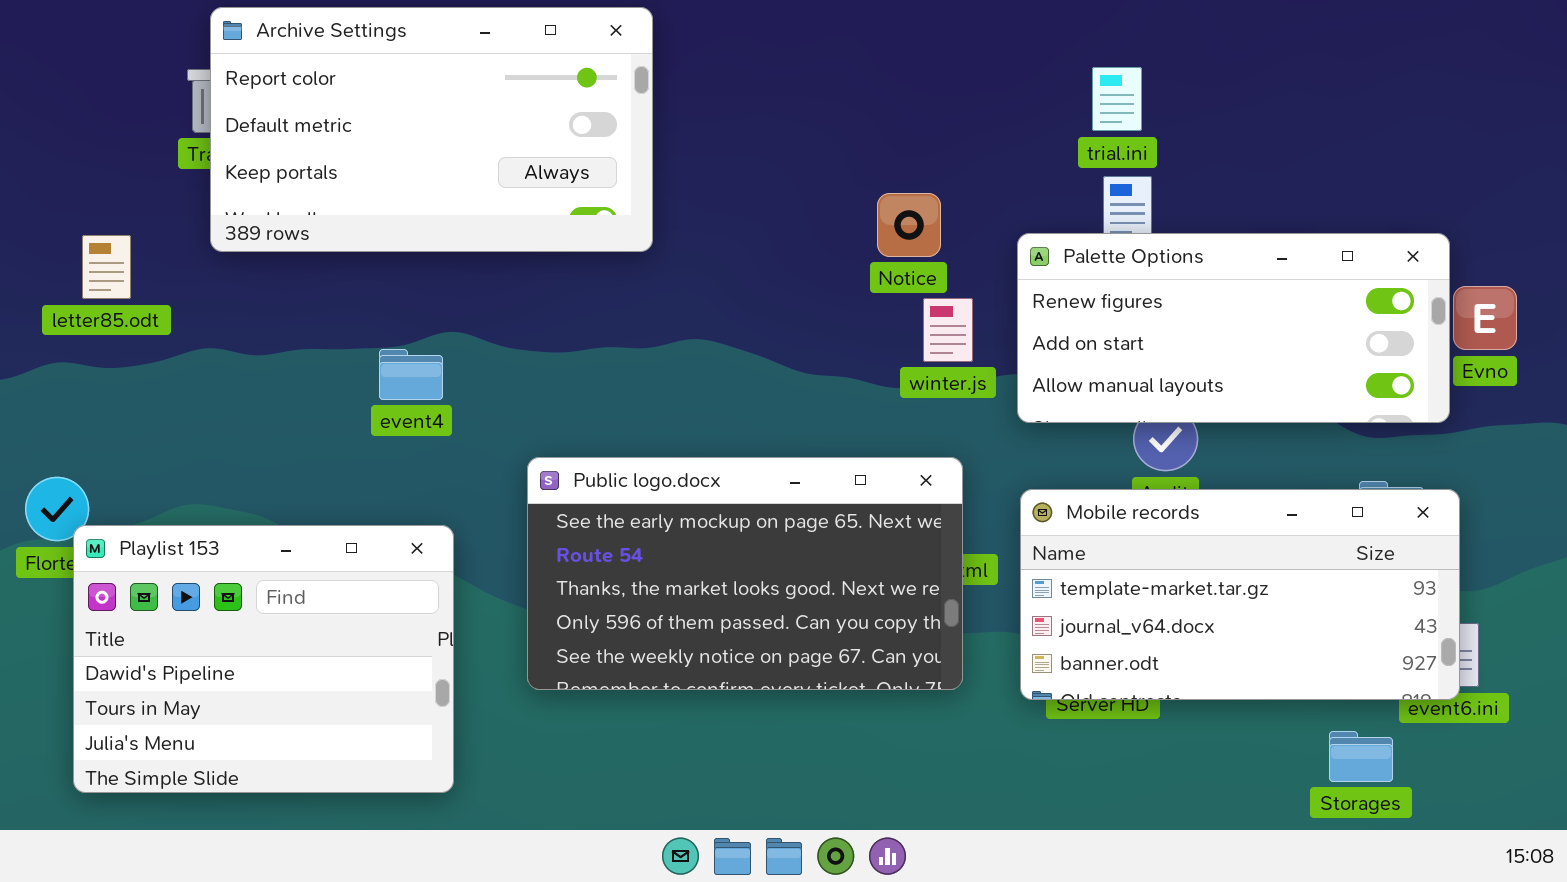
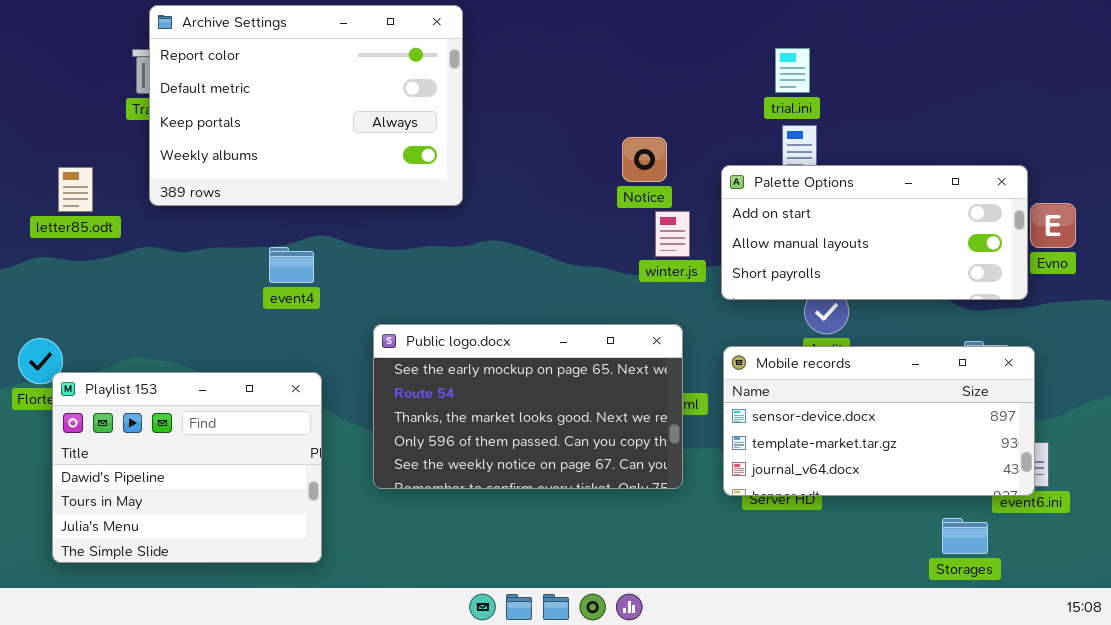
Archive Settings: [210,7,653,252] -> [149,5,463,206], resized
Palette Options: [1017,233,1450,423] -> [721,165,1028,300], scrolled down 1 row
Mobile records: [1020,489,1460,700] -> [723,346,1035,496], scrolled up 1 row

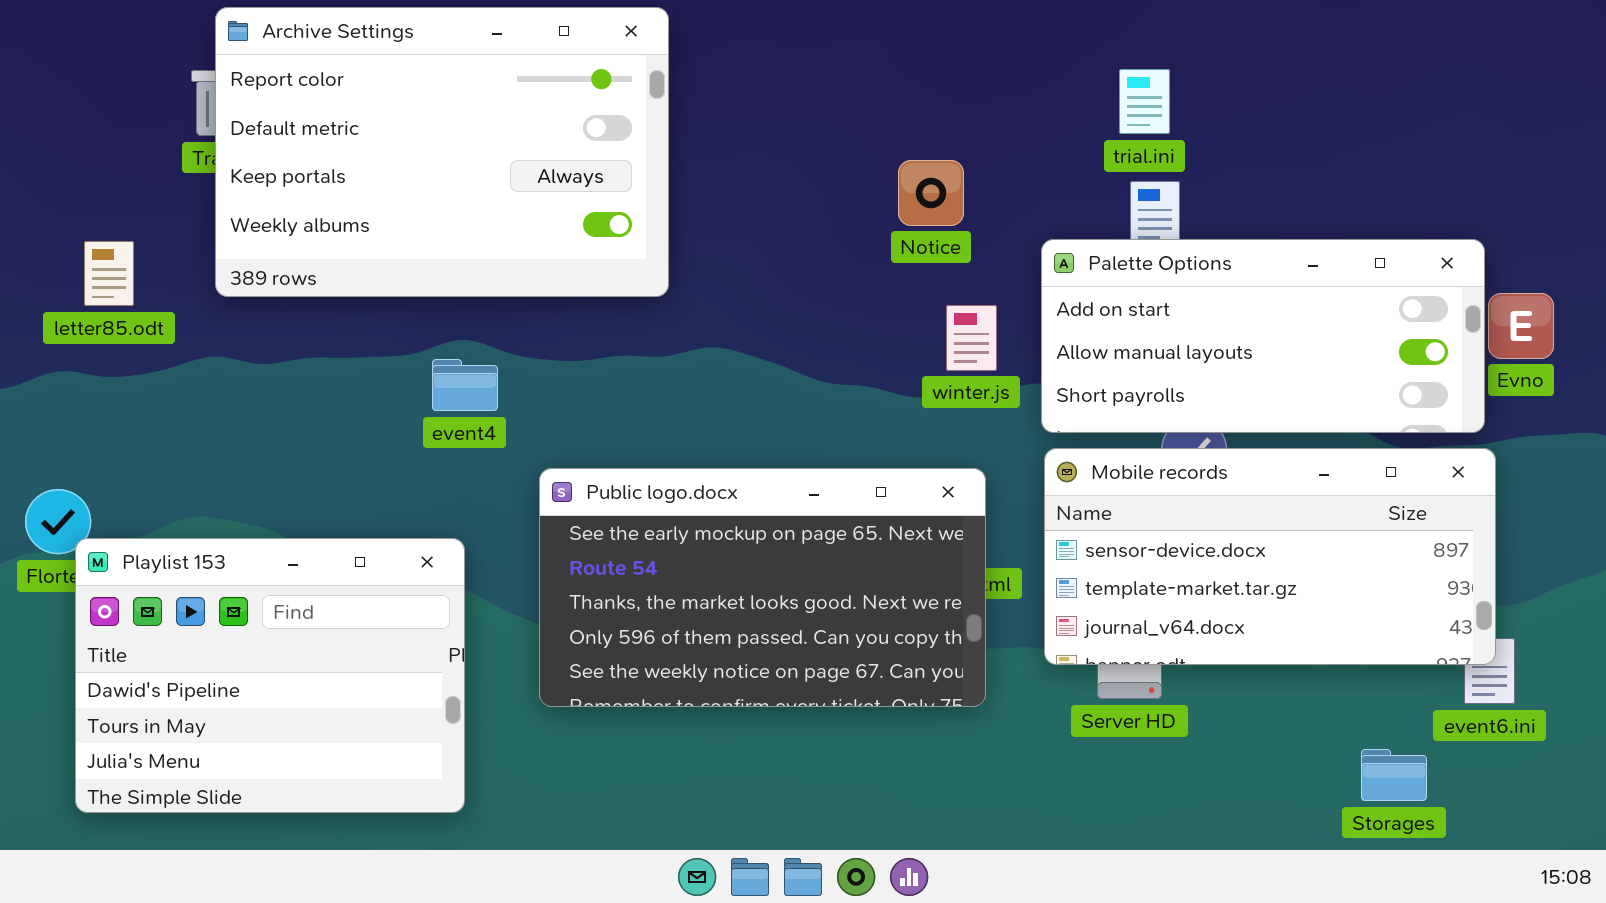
Notice: [622,137,667,182] -> [898,160,964,226], moved
event4: [269,247,314,283] -> [432,359,498,411], moved
Mobile records: [723,346,1035,496] -> [1044,448,1496,665], moved

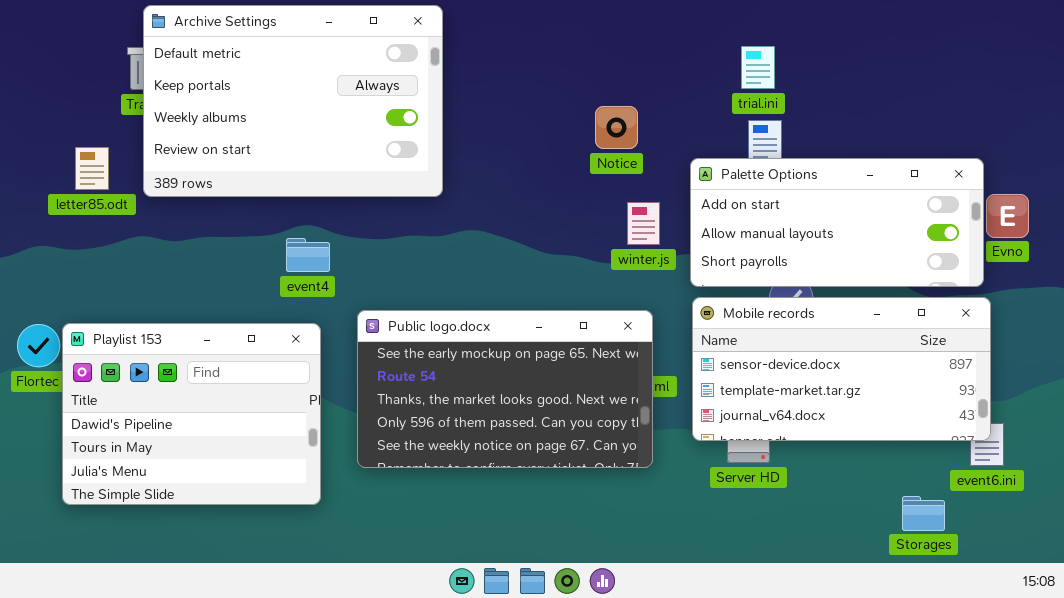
Archive Settings: [215,7,669,297] -> [143,5,443,197], scrolled down 1 row
letter85.odt: [84,241,134,306] -> [75,147,109,190], moved
Playlist 153: [75,538,465,813] -> [62,323,321,505], moved

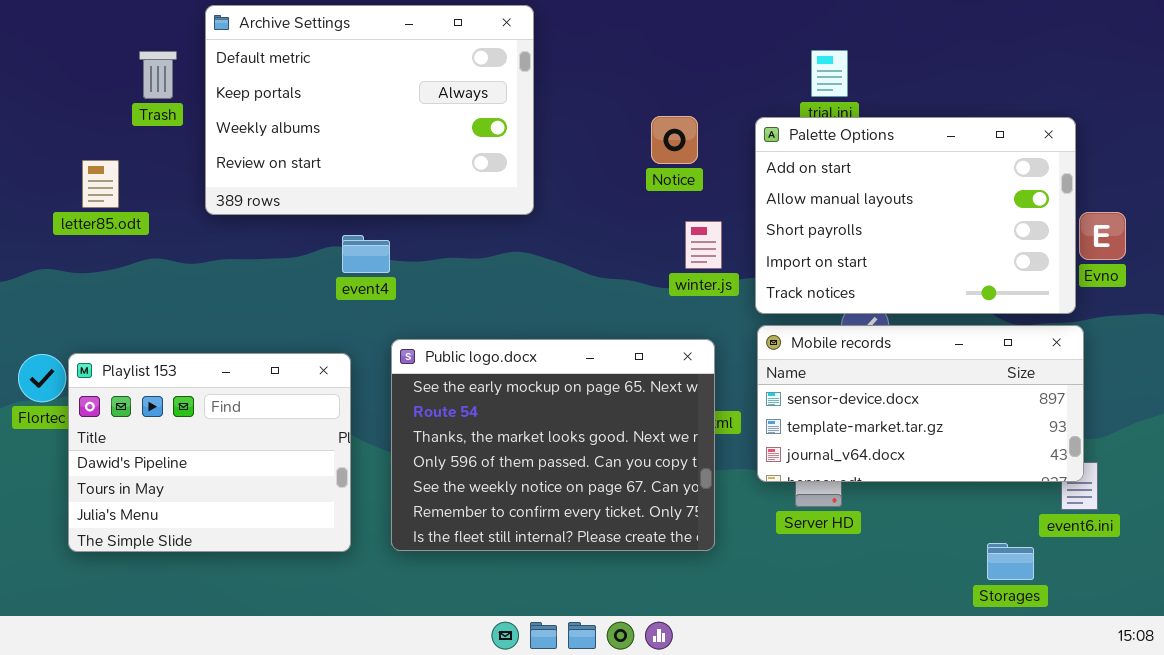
Archive Settings: [143,5,443,197] -> [205,5,534,215], moved
Palette Options: [690,158,984,287] -> [755,117,1076,314], resized
event4: [286,238,330,272] -> [342,235,390,273], moved
Public logo.docx: [357,310,653,468] -> [391,339,715,551], resized

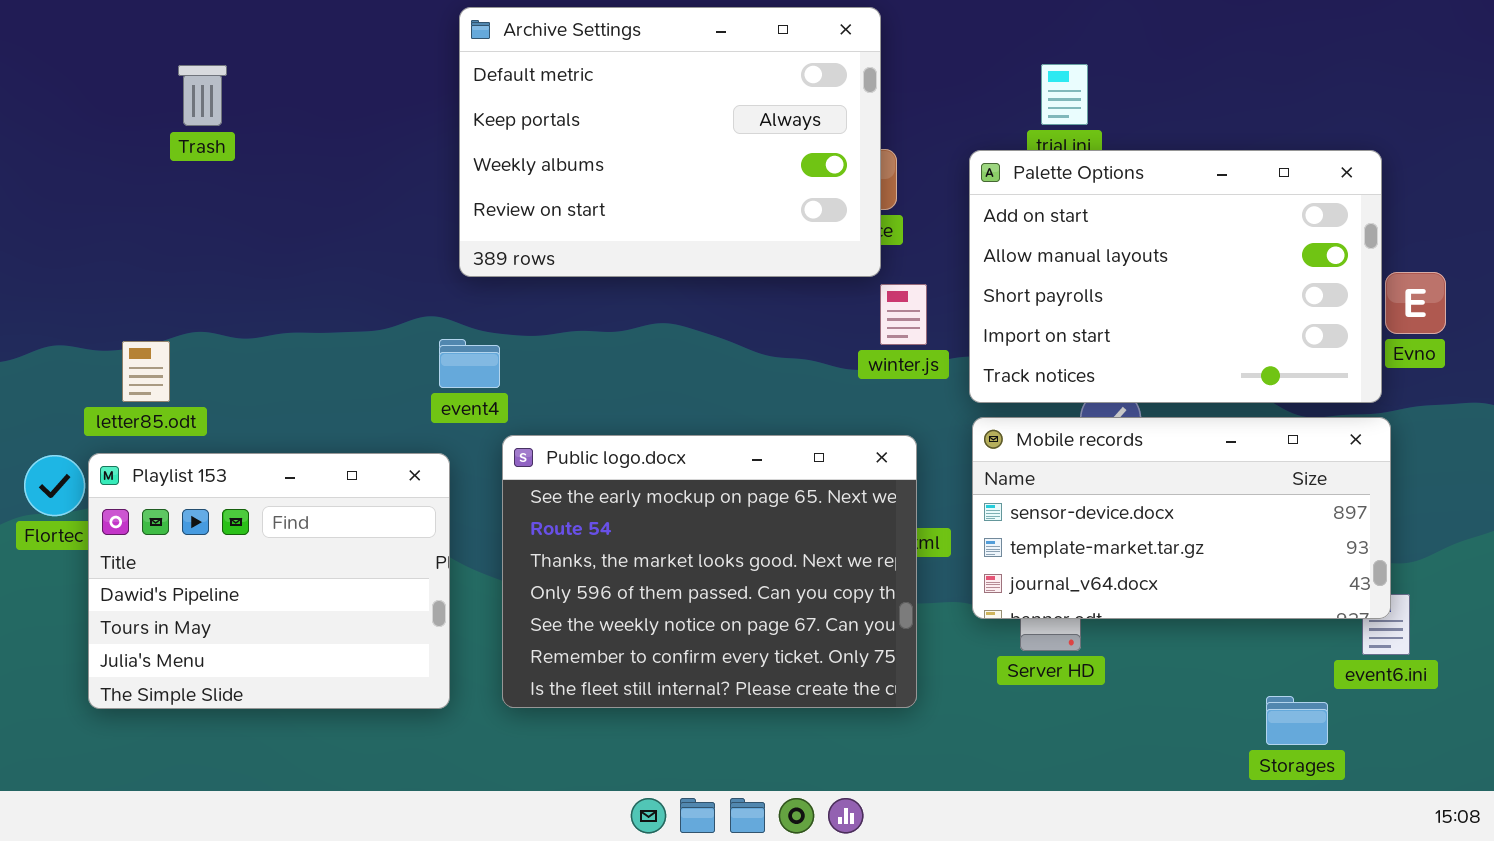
Archive Settings: [205,5,534,215] -> [459,7,881,277], moved
letter85.odt: [82,160,119,208] -> [122,341,170,402], moved
event4: [342,235,390,273] -> [439,339,500,388], moved

